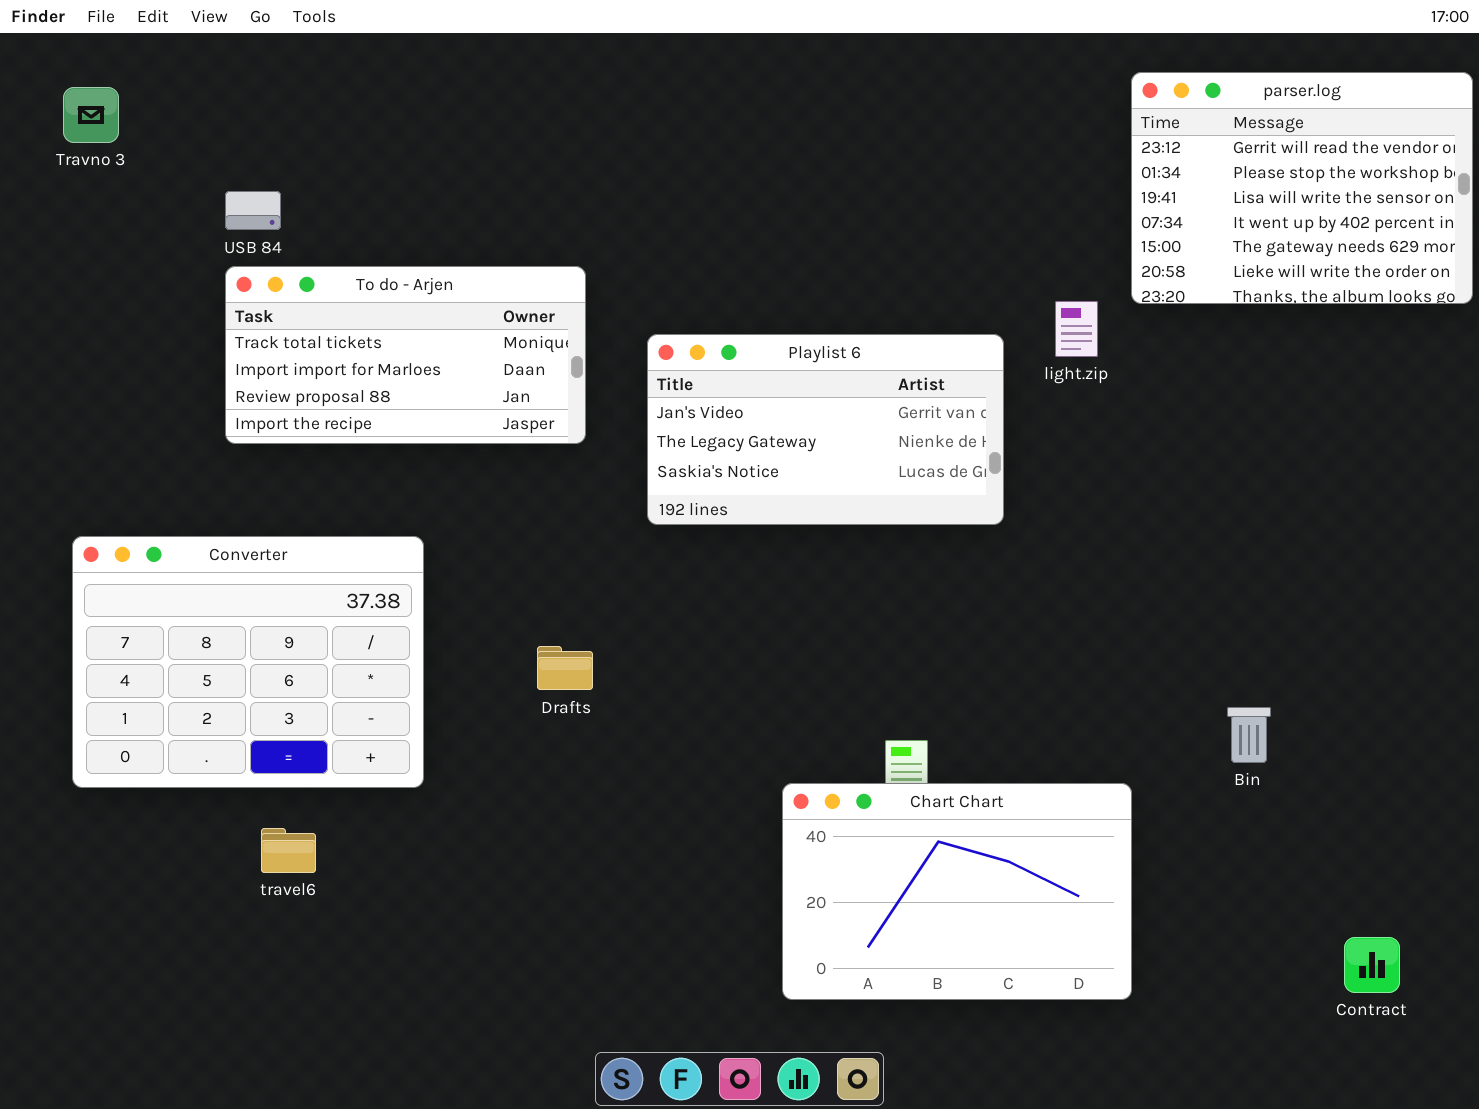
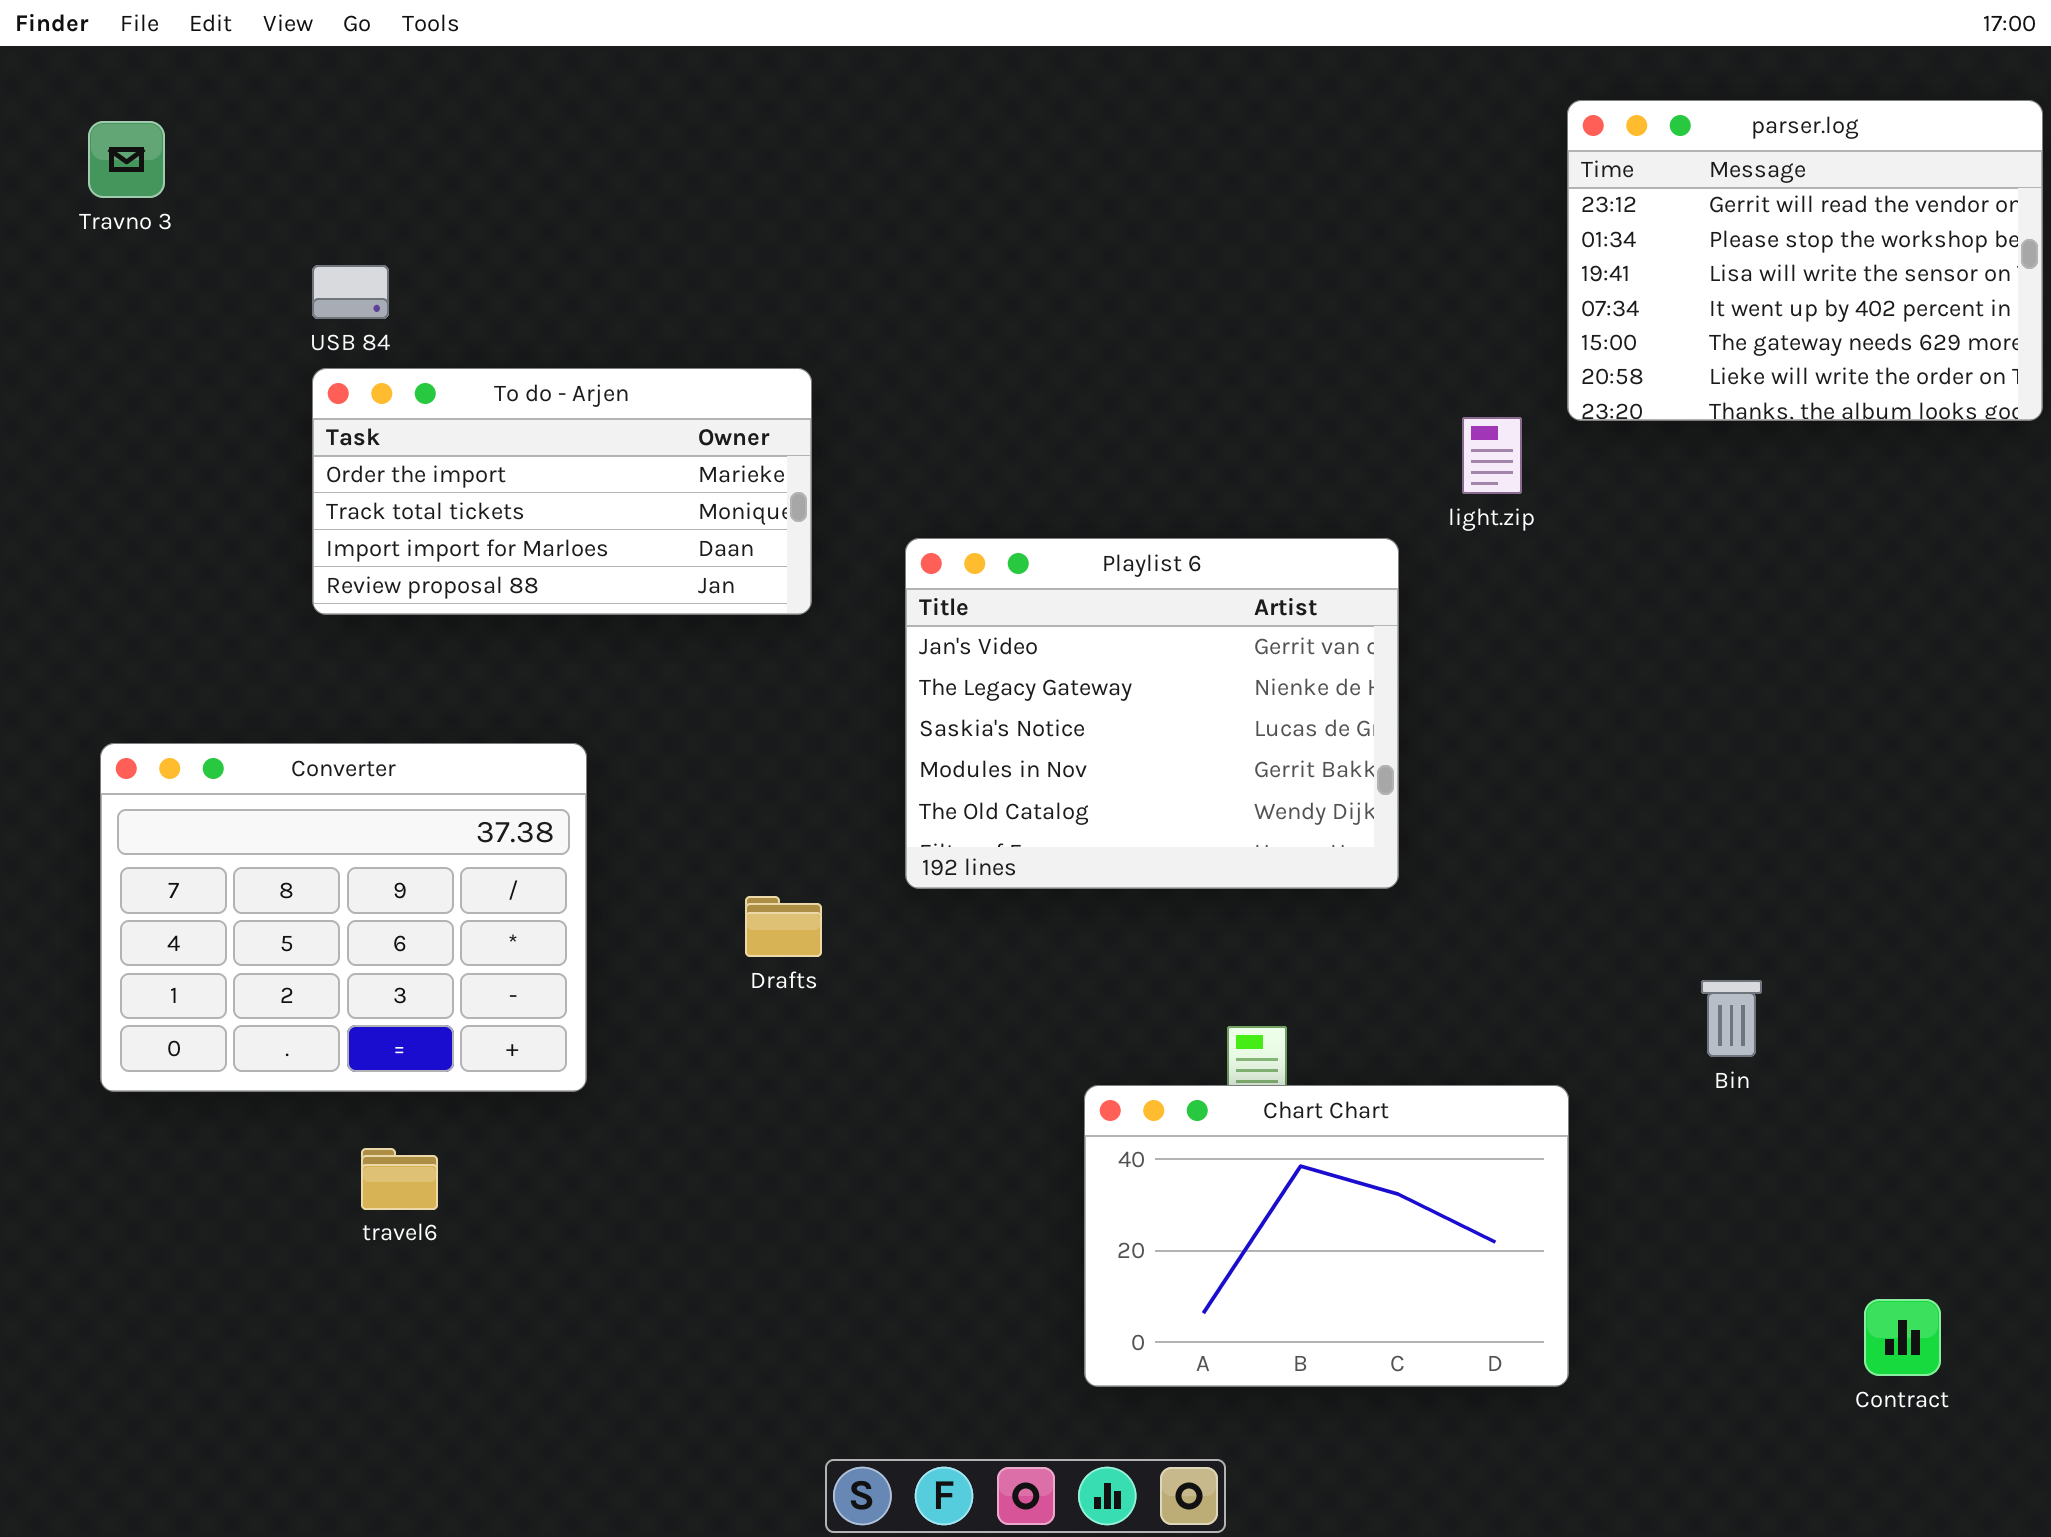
To do - Arjen: [225,266,586,444] -> [312,368,812,615], scrolled up 1 row
Playlist 6: [647,334,1004,525] -> [905,538,1399,889], moved, resized

